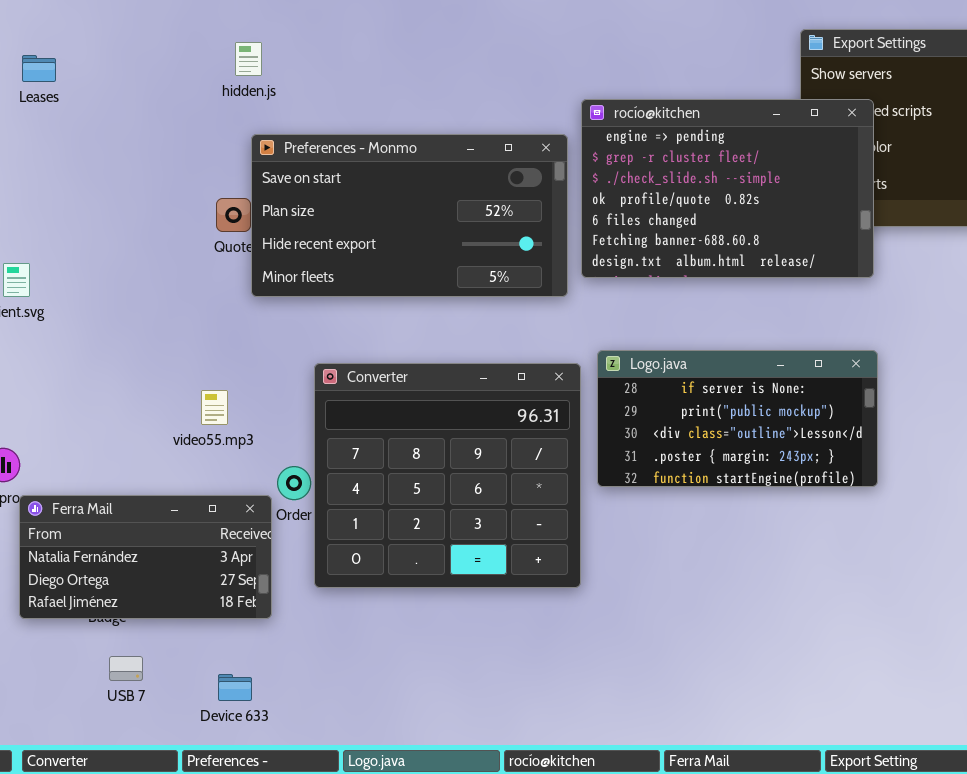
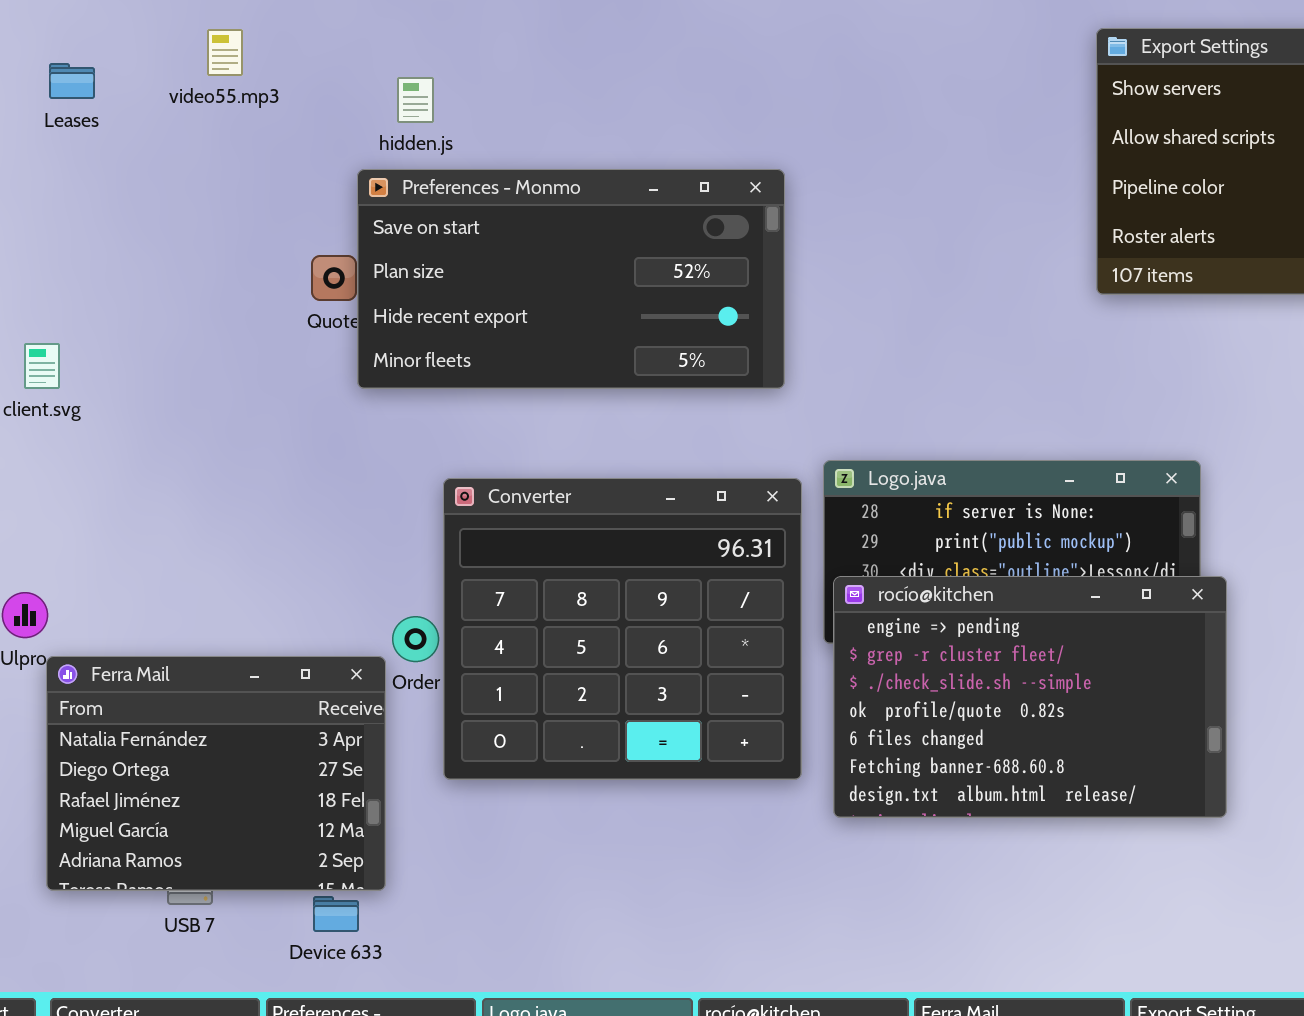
hidden.js: [235,42,262,76] -> [397,77,434,123], moved
rocío@kitchen: [581,99,874,278] -> [833,576,1227,818], moved
video55.mp3: [201,390,228,425] -> [207,29,243,76], moved
Ferra Mail: [19,495,272,619] -> [46,656,386,891], resized

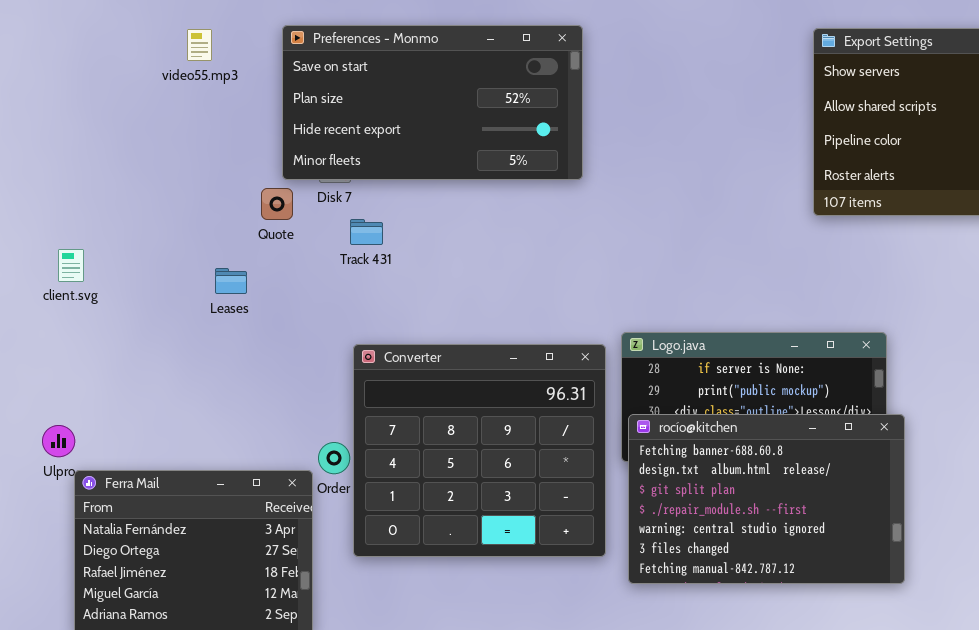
Leases: [49,63,95,99] -> [215,268,247,294], moved
Preferences - Monmo: [357,169,785,389] -> [282,25,583,180], moved
rocío@kitchen: [833,576,1227,818] -> [628,414,905,584], scrolled down 5 rows

